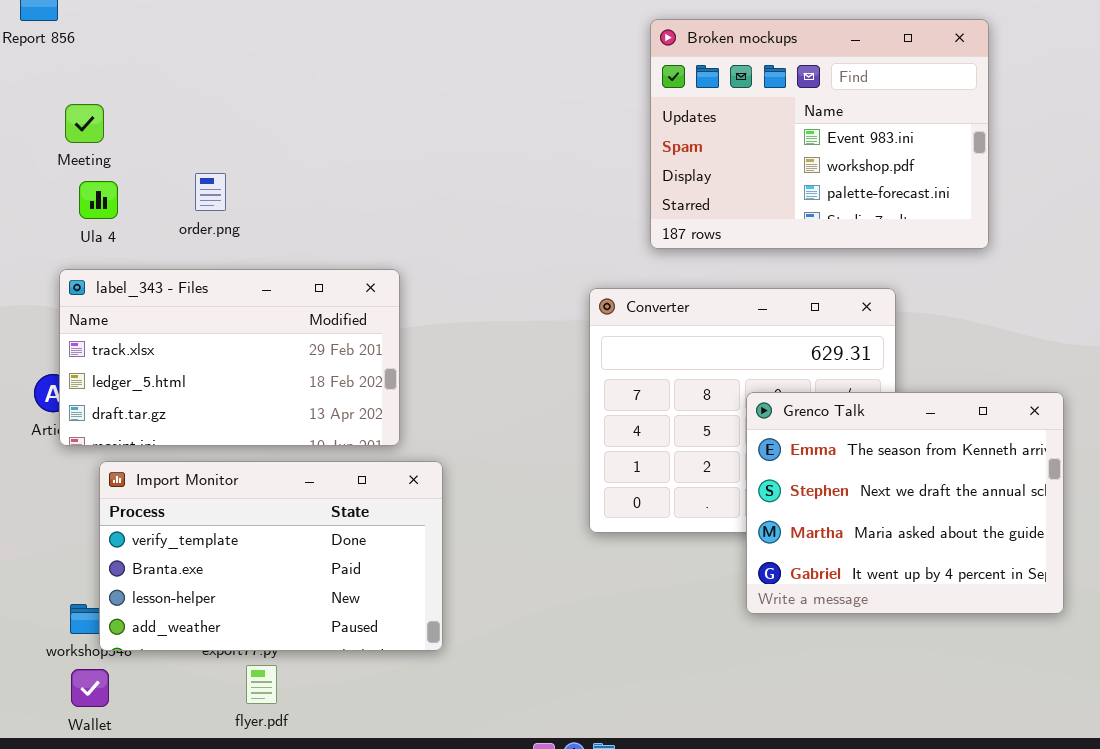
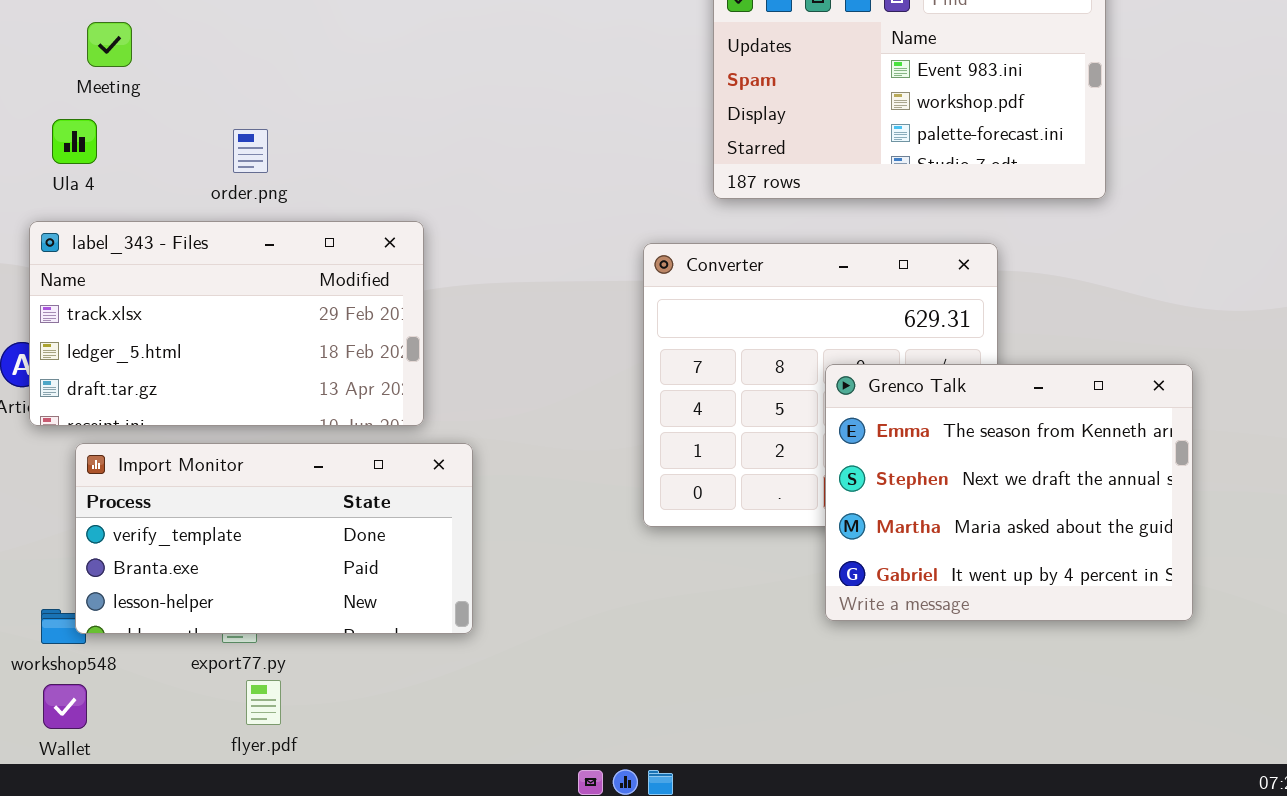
Meeting: [65,104,104,143] -> [87,22,132,67], moved
order.png: [195,173,226,211] -> [233,129,268,173], moved
Import Monitor: [99,461,443,651] -> [75,443,473,634], resized

